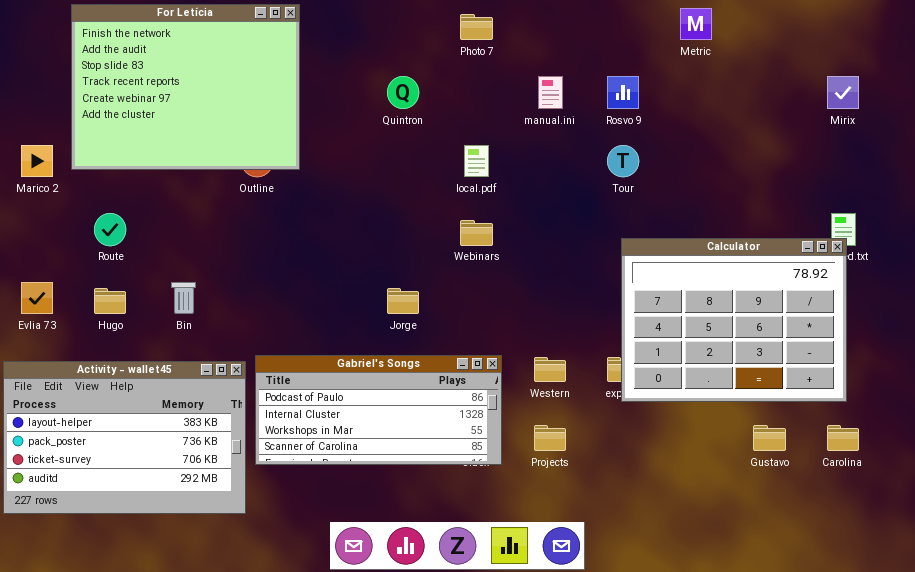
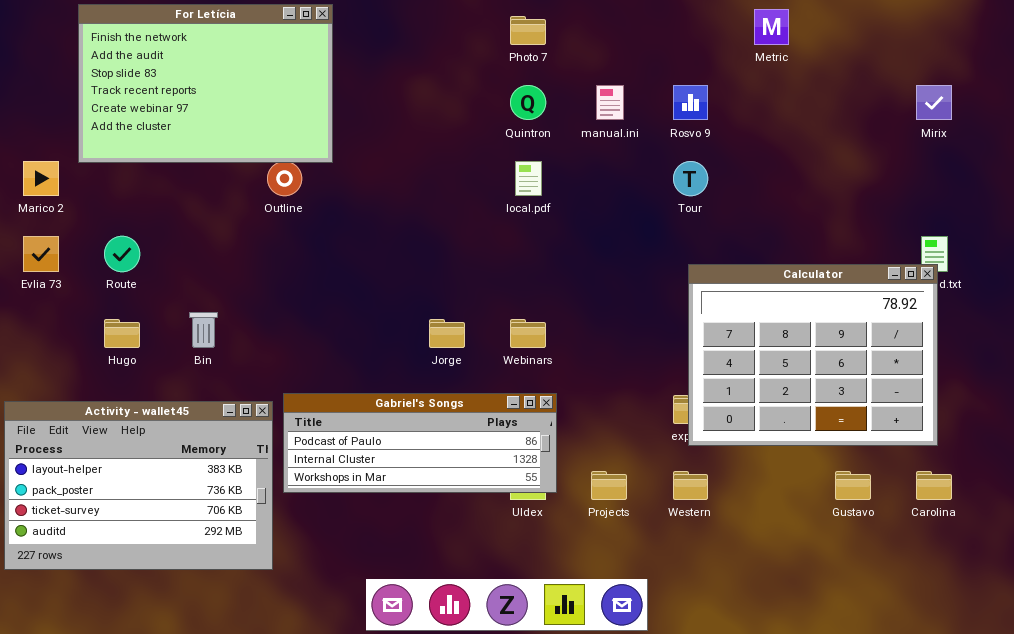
For Letícia: [71,4,300,170] -> [78,4,333,163], resized
Quintron: [387,76,419,109] -> [510,85,546,120], moved
Webinars: [460,220,493,246] -> [510,319,546,348], moved
Evlia 73: [21,282,53,314] -> [23,236,59,272], moved
Gabriel's Songs: [255,355,502,465] -> [283,393,557,493], resized
Western: [534,357,566,382] -> [673,471,708,500], moved

